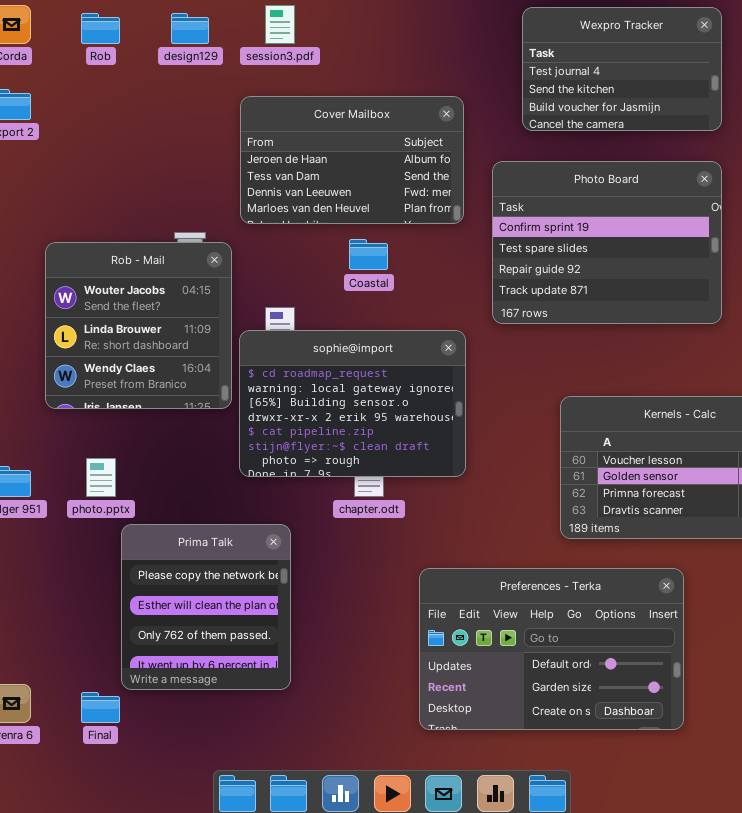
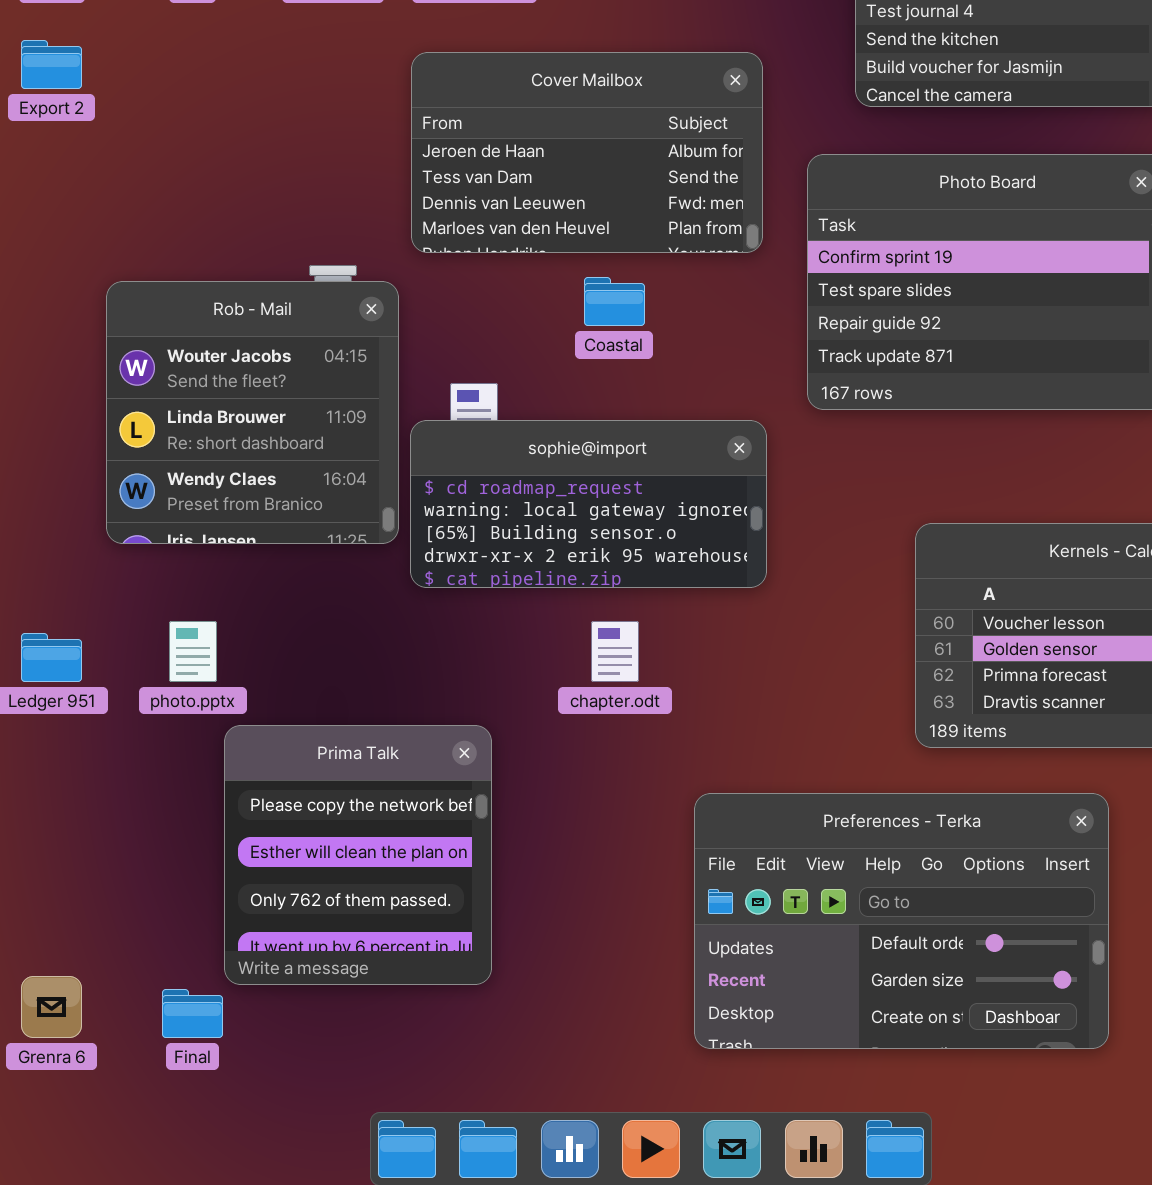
sophie@import: [239,330,466,477] -> [410,420,767,588], resized

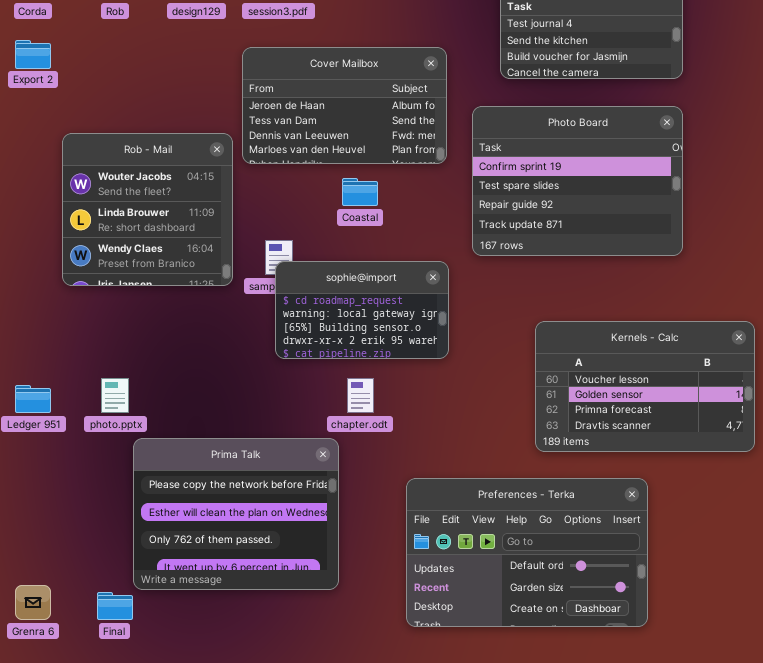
Rob - Mail: [106,281,399,544] -> [62,133,233,286], moved
sophie@import: [410,420,767,588] -> [275,261,449,359], resized
Prima Talk: [224,725,492,985] -> [133,438,339,590], resized

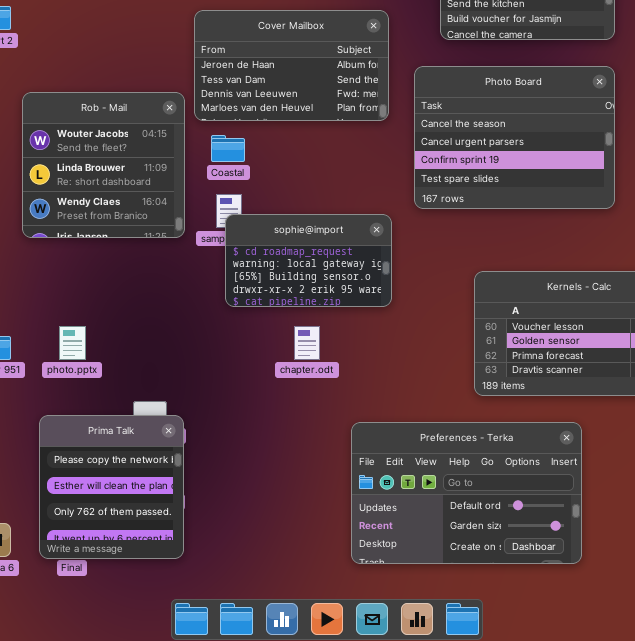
Photo Board: [472,106,683,256] -> [414,66,615,209], scrolled up 2 rows
Coastal: [342,178,378,206] -> [211,135,245,162], moved
Prima Talk: [133,438,339,590] -> [39,415,184,559], moved, resized

